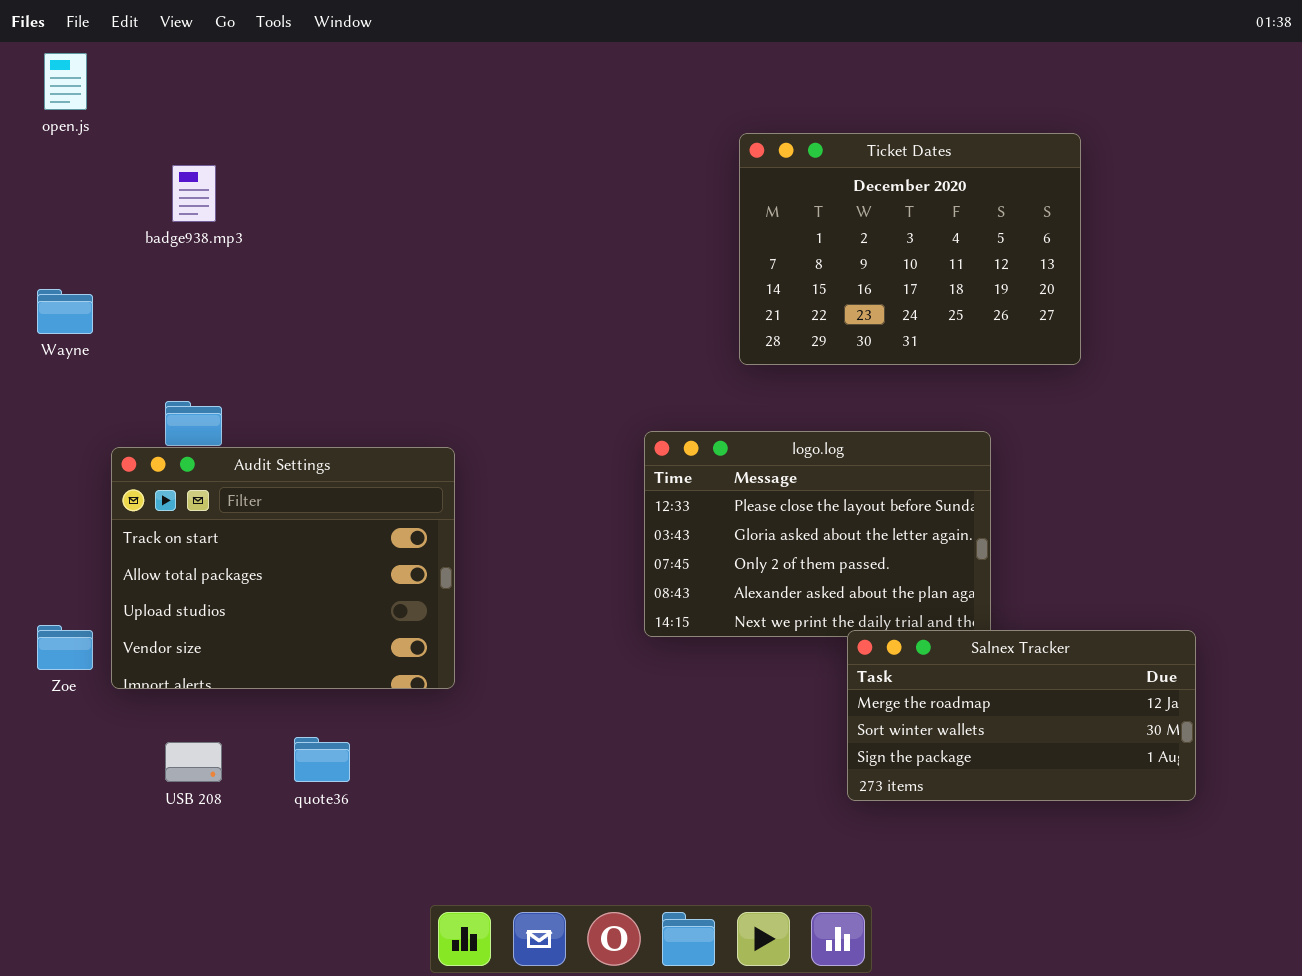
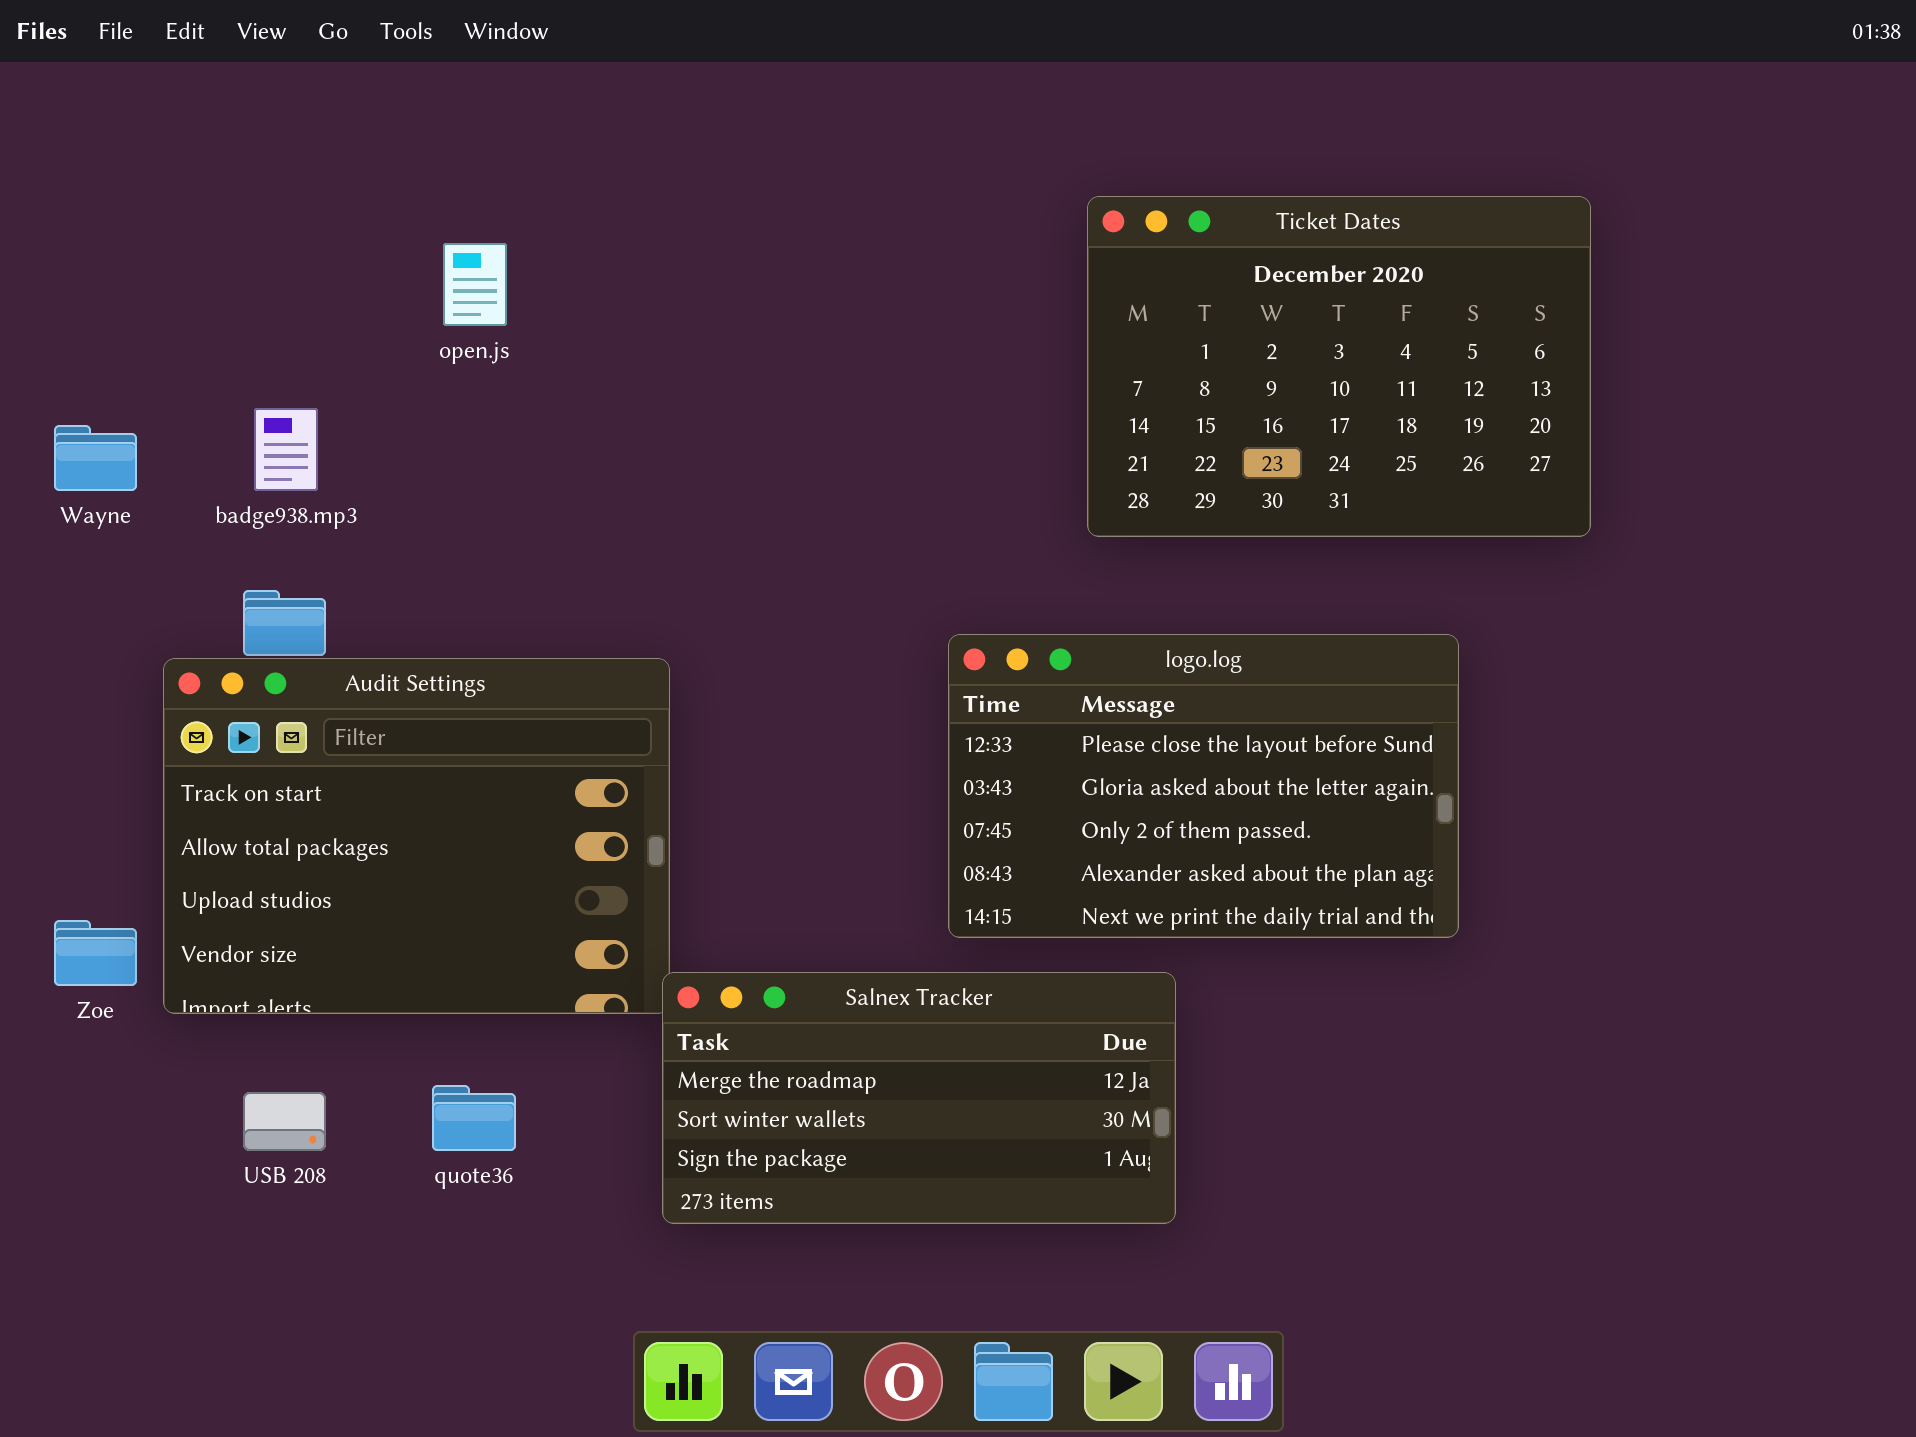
open.js: [44,53,87,110] -> [443,243,507,326], moved
badge938.mp3: [172,165,216,222] -> [254,408,318,491], moved
Salnex Tracker: [847,630,1196,801] -> [662,972,1176,1224], moved

